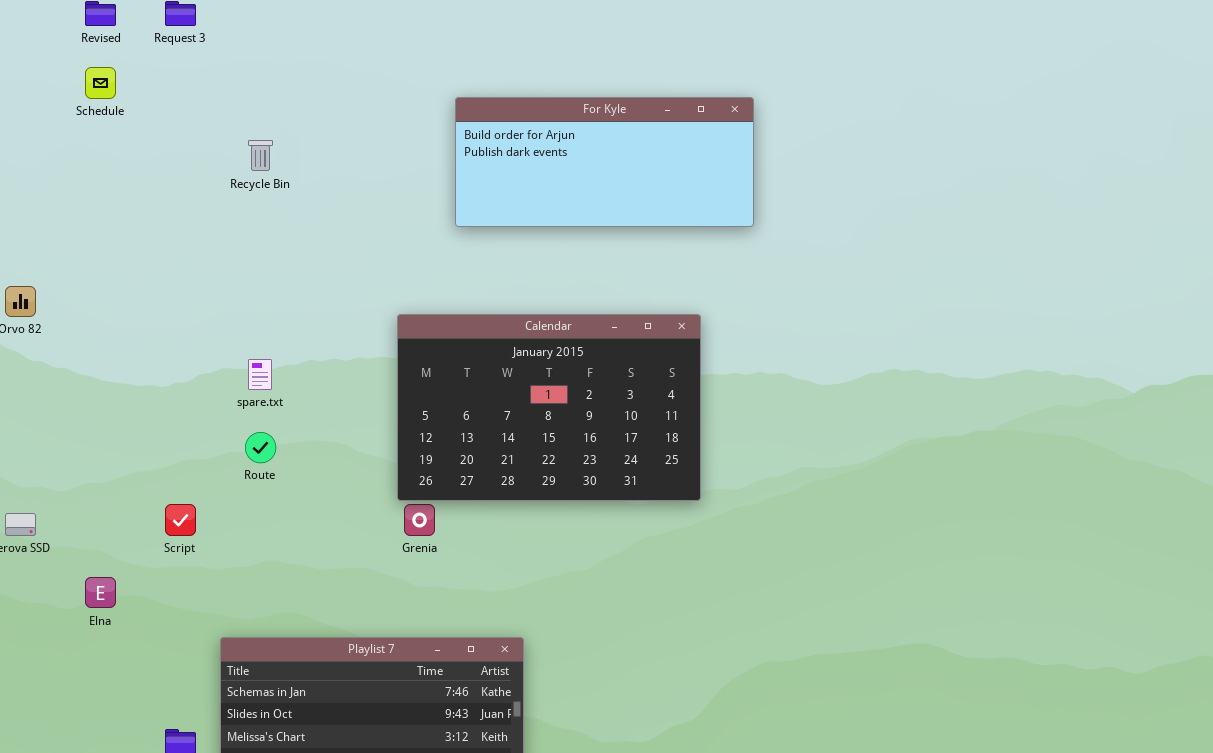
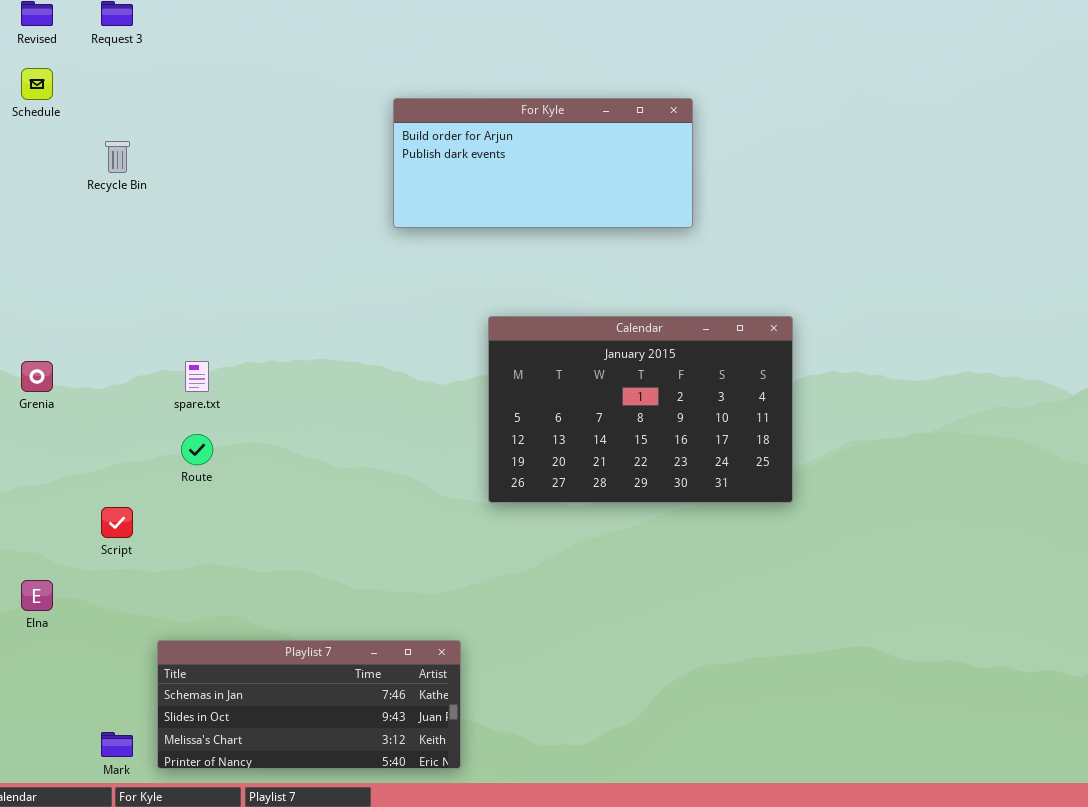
Recycle Bin: [248,140,273,171] -> [105,141,130,173], moved
Calendar: [397,314,701,501] -> [488,316,793,503], moved
Grenia: [404,504,435,536] -> [21,361,53,392], moved

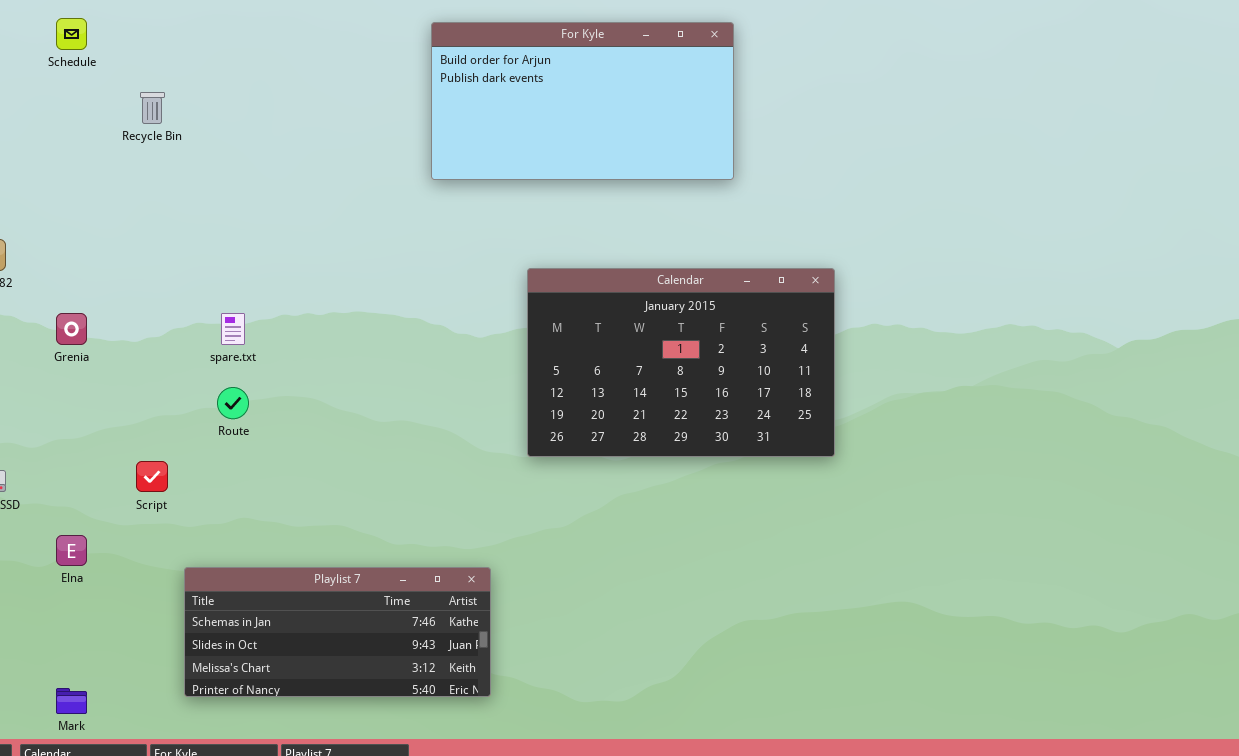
For Kyle: [393,98,693,228] -> [431,22,734,180], resized
Playlist 7: [157,640,461,769] -> [184,567,491,697], moved
Mark: [101,732,133,757] -> [56,688,87,714], moved

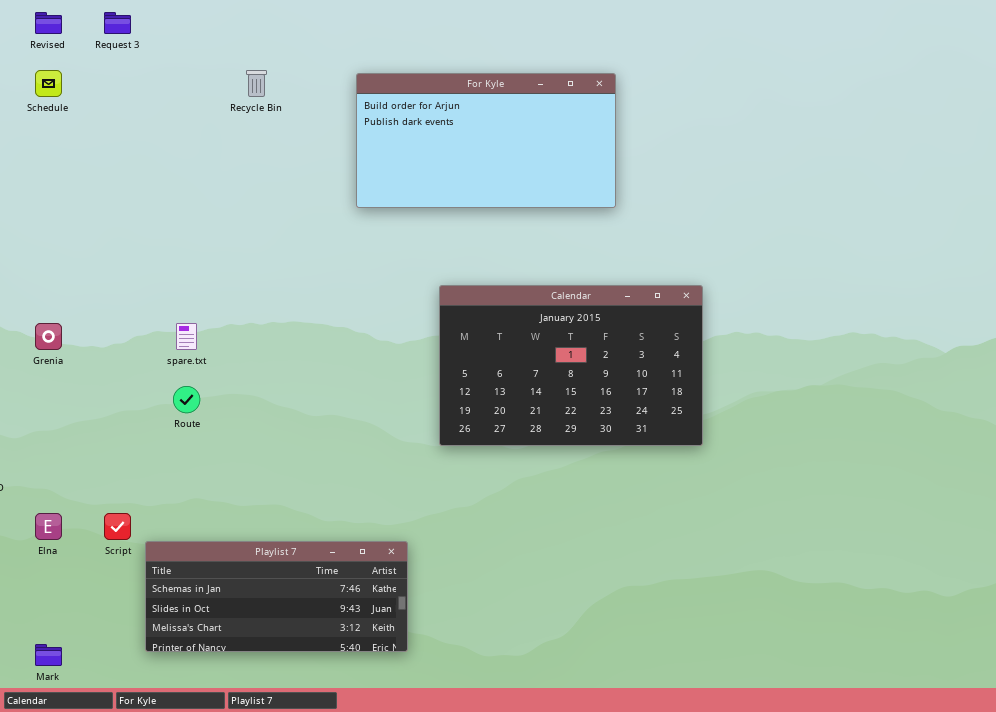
Recycle Bin: [140,92,165,124] -> [246,70,267,97], moved
Script: [136,461,168,492] -> [104,513,131,540], moved

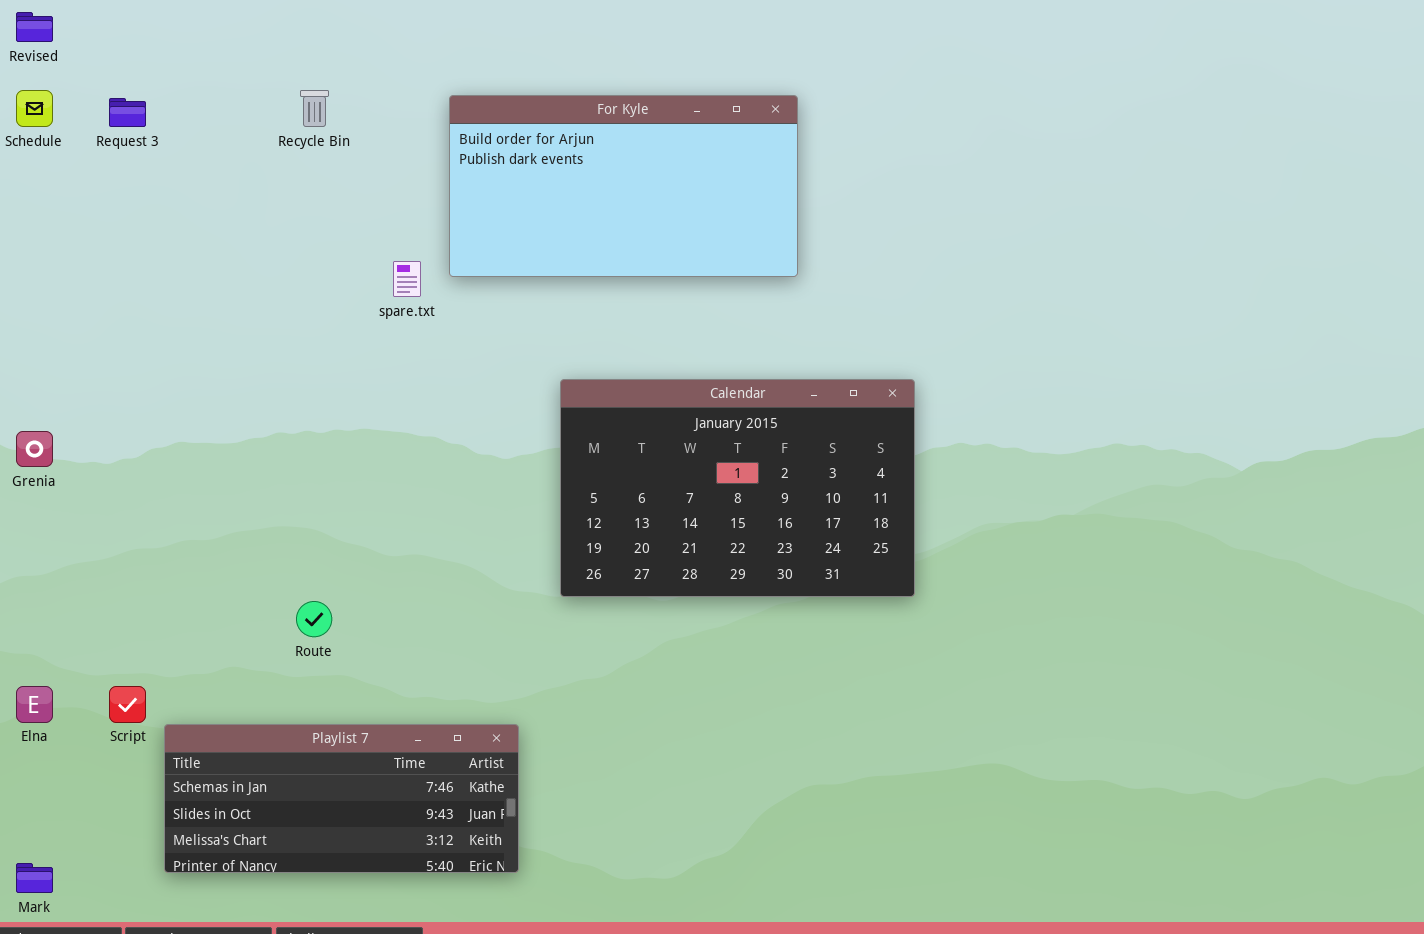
Request 3: [104,12,131,34] -> [109,98,146,127], moved
spare.txt: [176,323,197,350] -> [393,261,421,297], moved
Route: [173,386,200,413] -> [296,601,332,637], moved

